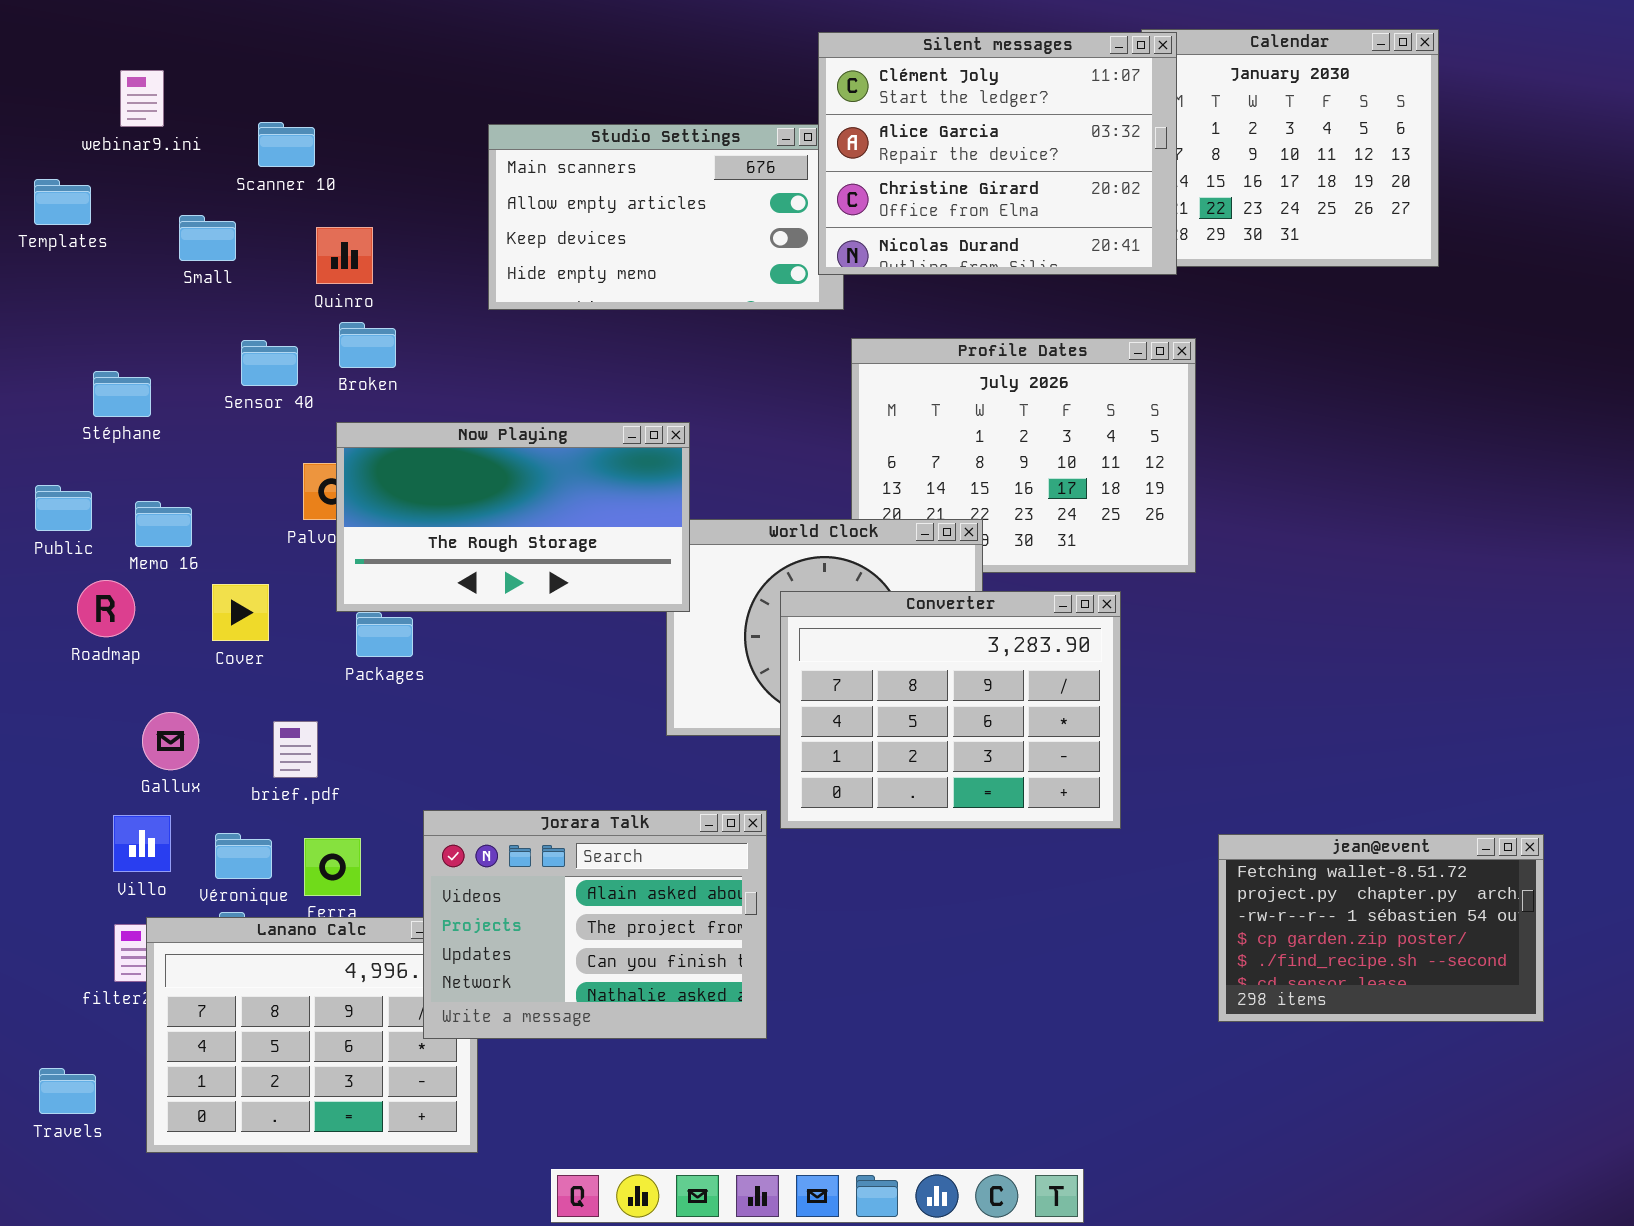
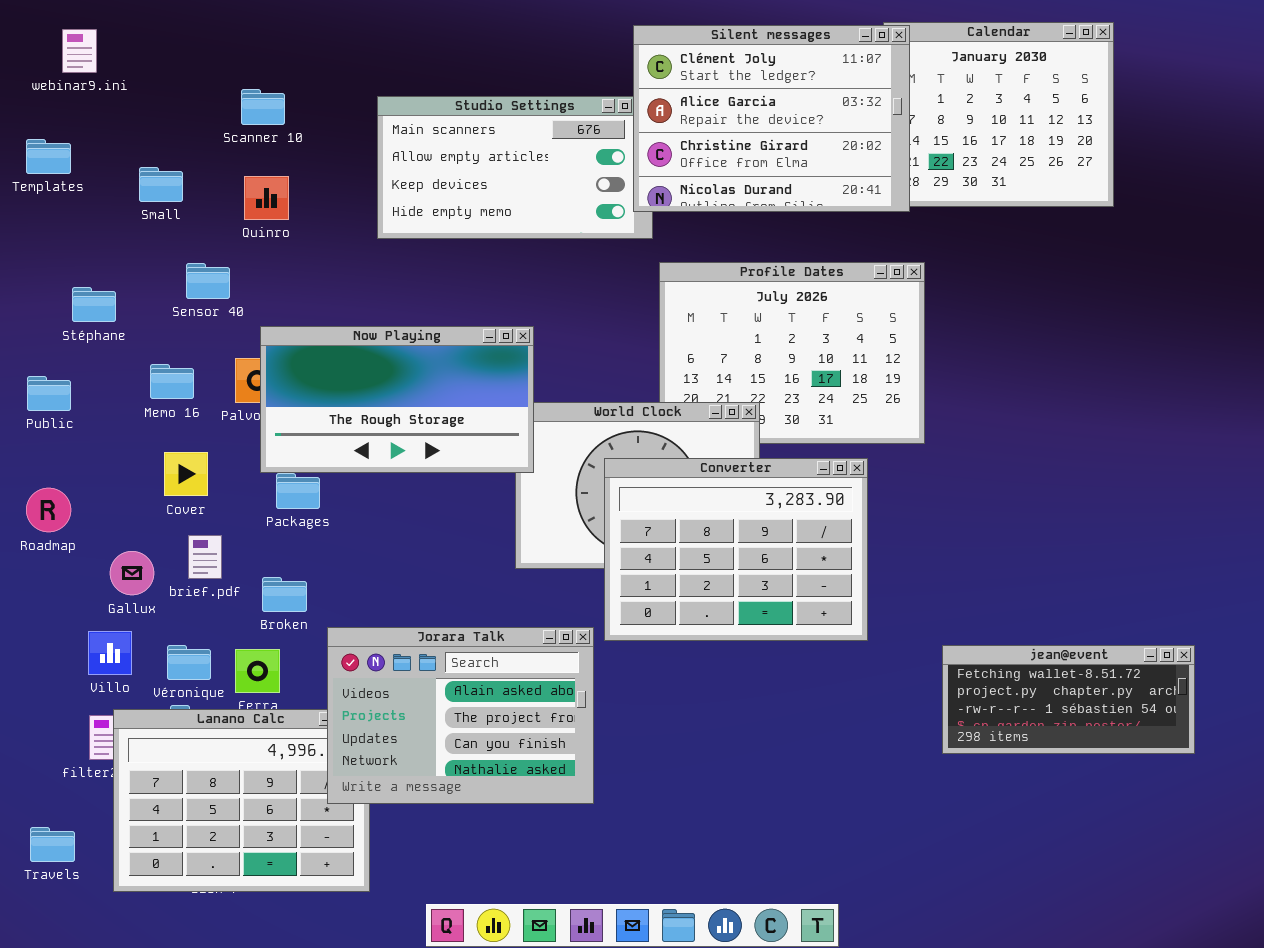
webinar9.ini: [120,70,164,127] -> [62,29,97,73], moved
Scanner 10: [258,122,315,167] -> [241,89,285,125], moved
Broken: [339,322,396,368] -> [262,577,307,612], moved
Memo 16: [135,501,192,547] -> [150,364,194,399], moved
Roadmap: [77,580,135,637] -> [26,488,71,532], moved
brief.pdf: [273,721,318,778] -> [188,535,222,579], moved
jean@event: [1218,834,1544,1022] -> [942,645,1195,754], resized

